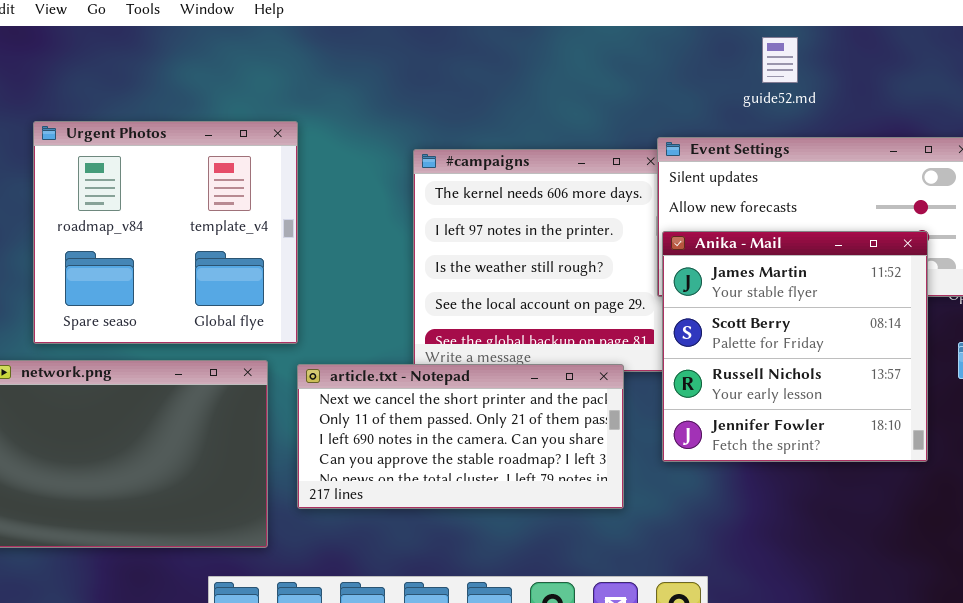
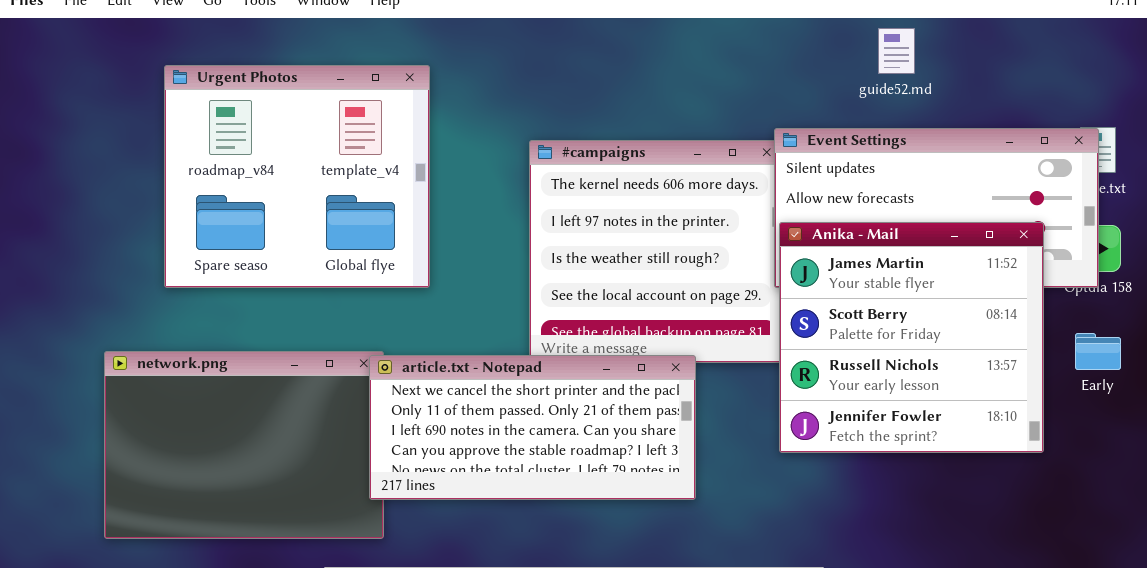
Urgent Photos: [33,121,298,344] -> [164,65,430,288], moved
article.txt - Notepad: [297,364,624,509] -> [369,355,696,500], moved

